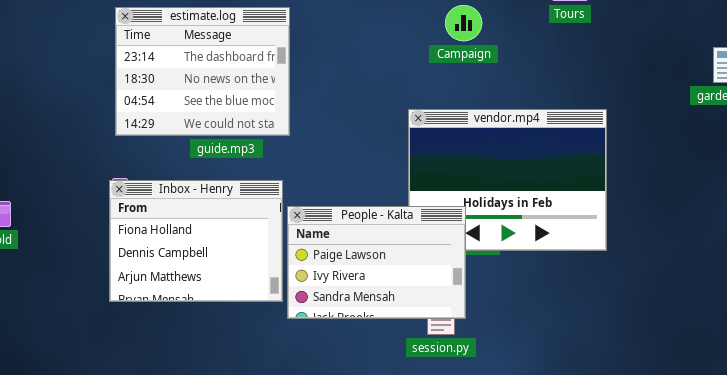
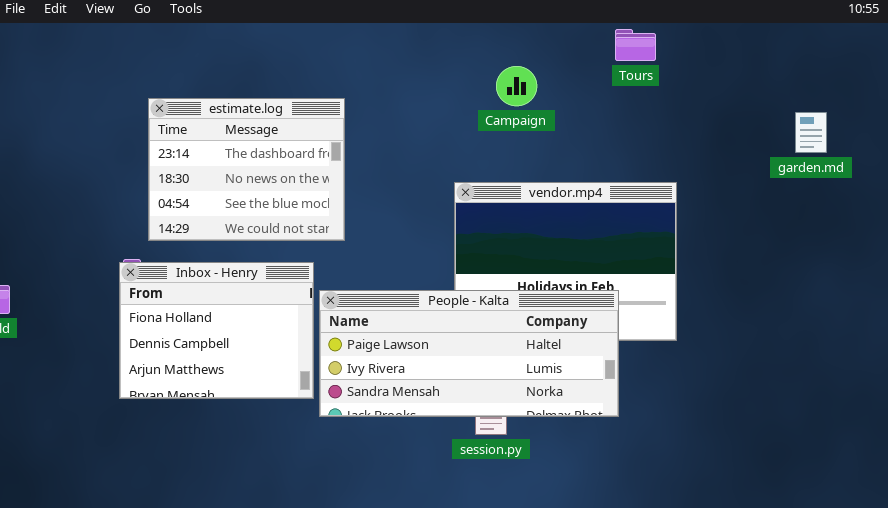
estimate.log: [115,7,290,136] -> [148,98,345,241], moved
People - Kalta: [287,206,466,319] -> [319,290,619,417], resized

